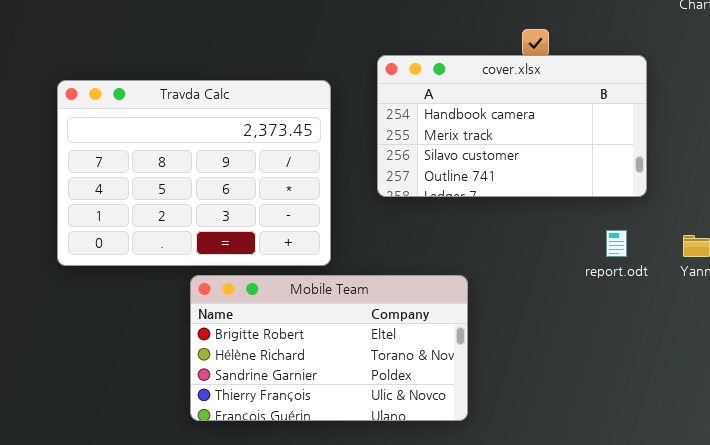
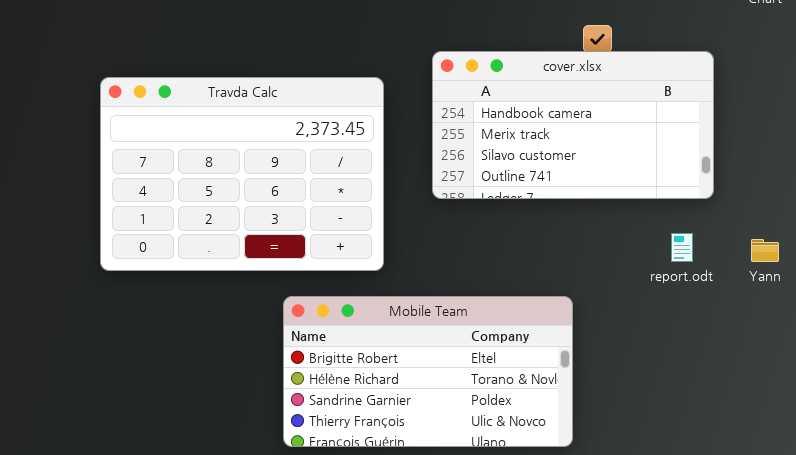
Mobile Team: [190,275,468,421] -> [283,296,573,447], moved

